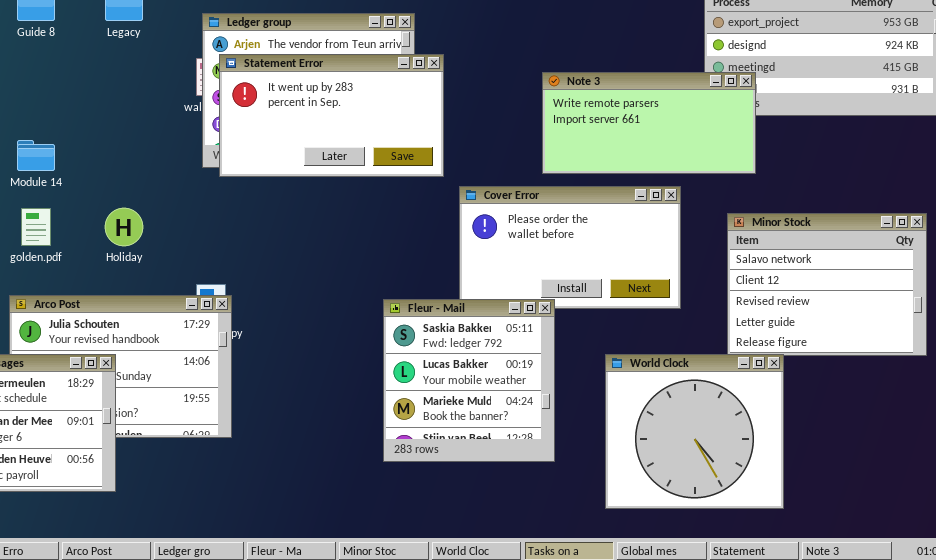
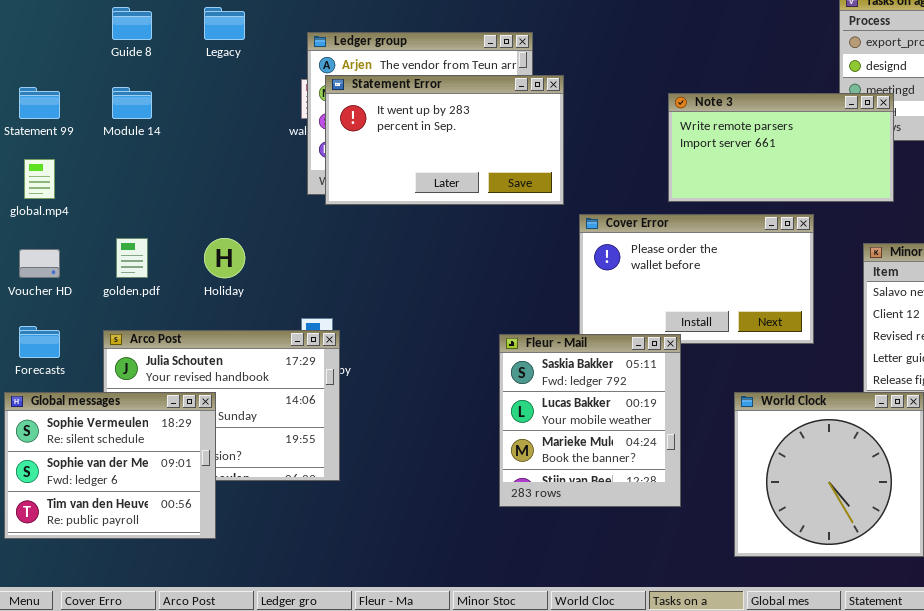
Module 14: [17,140,55,171] -> [112,87,152,119], moved

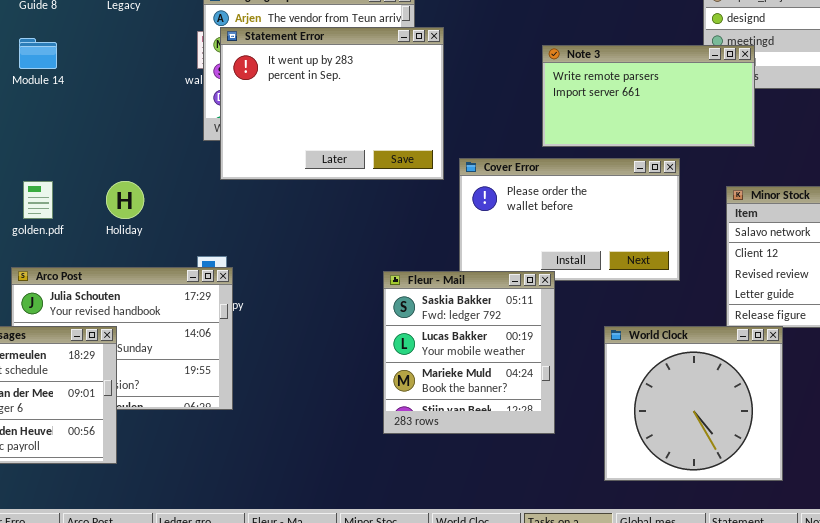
Statement Error: [325,75,564,205] -> [220,27,444,180], resized

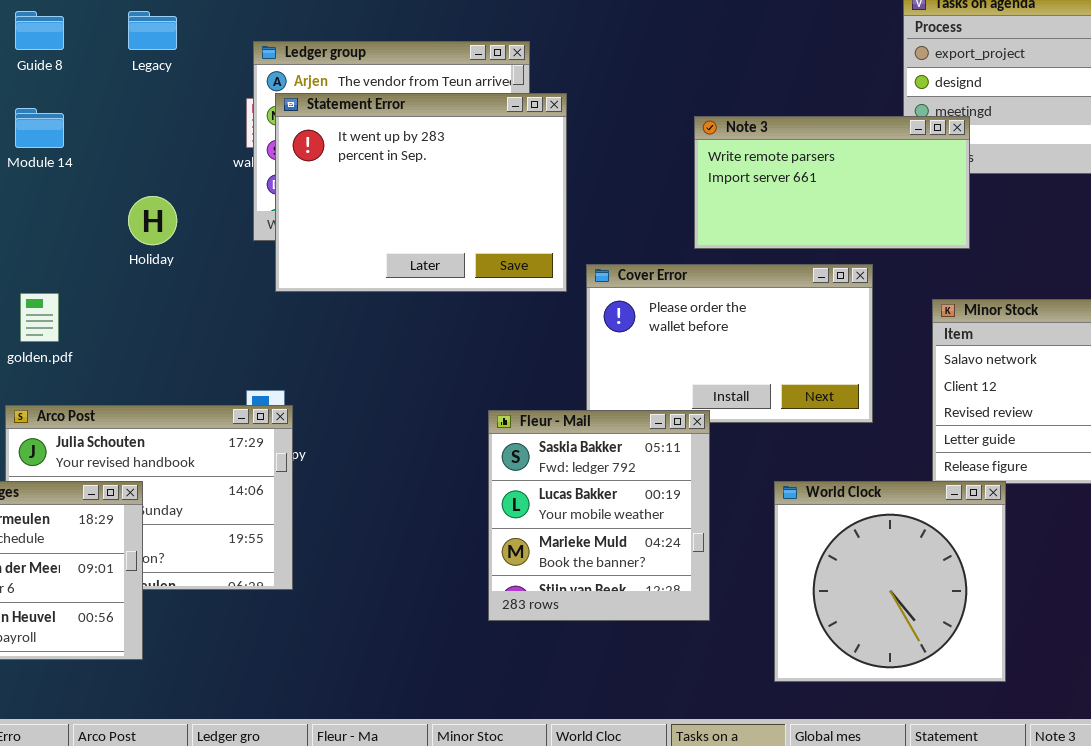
Holiday: [106,181,144,219] -> [128,196,177,245], moved

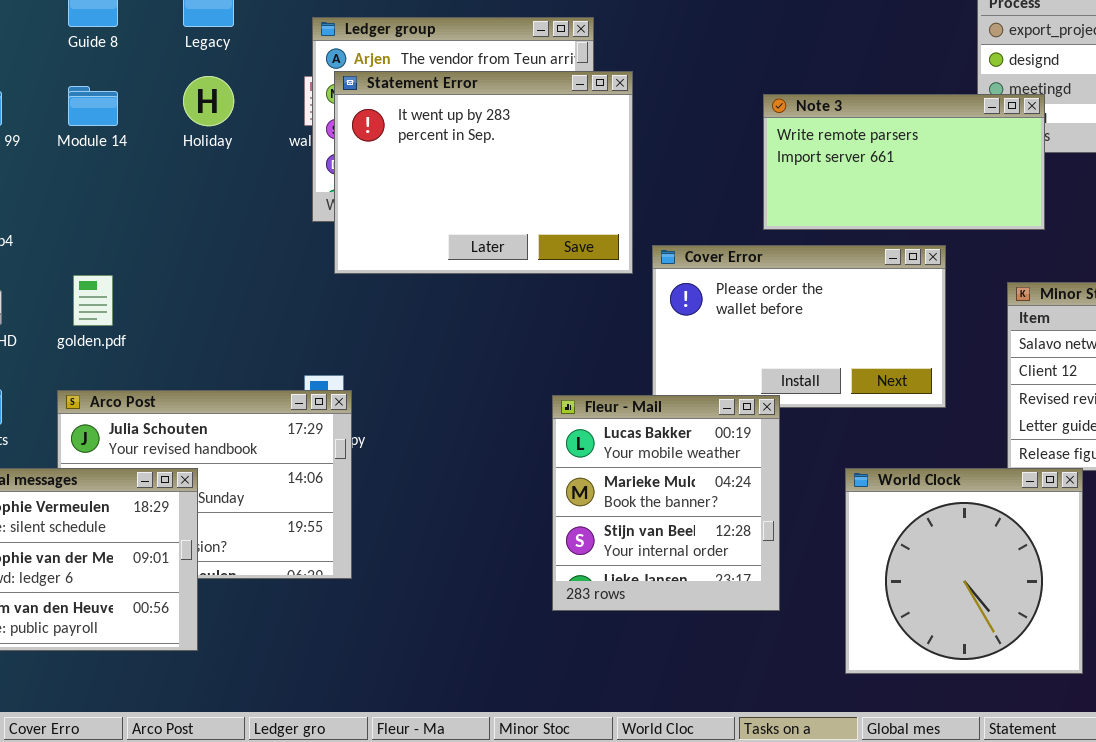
Holiday: [128,196,177,245] -> [183,76,234,126], moved
Fleur - Mail: [488,410,710,621] -> [552,395,780,611], scrolled down 1 row

